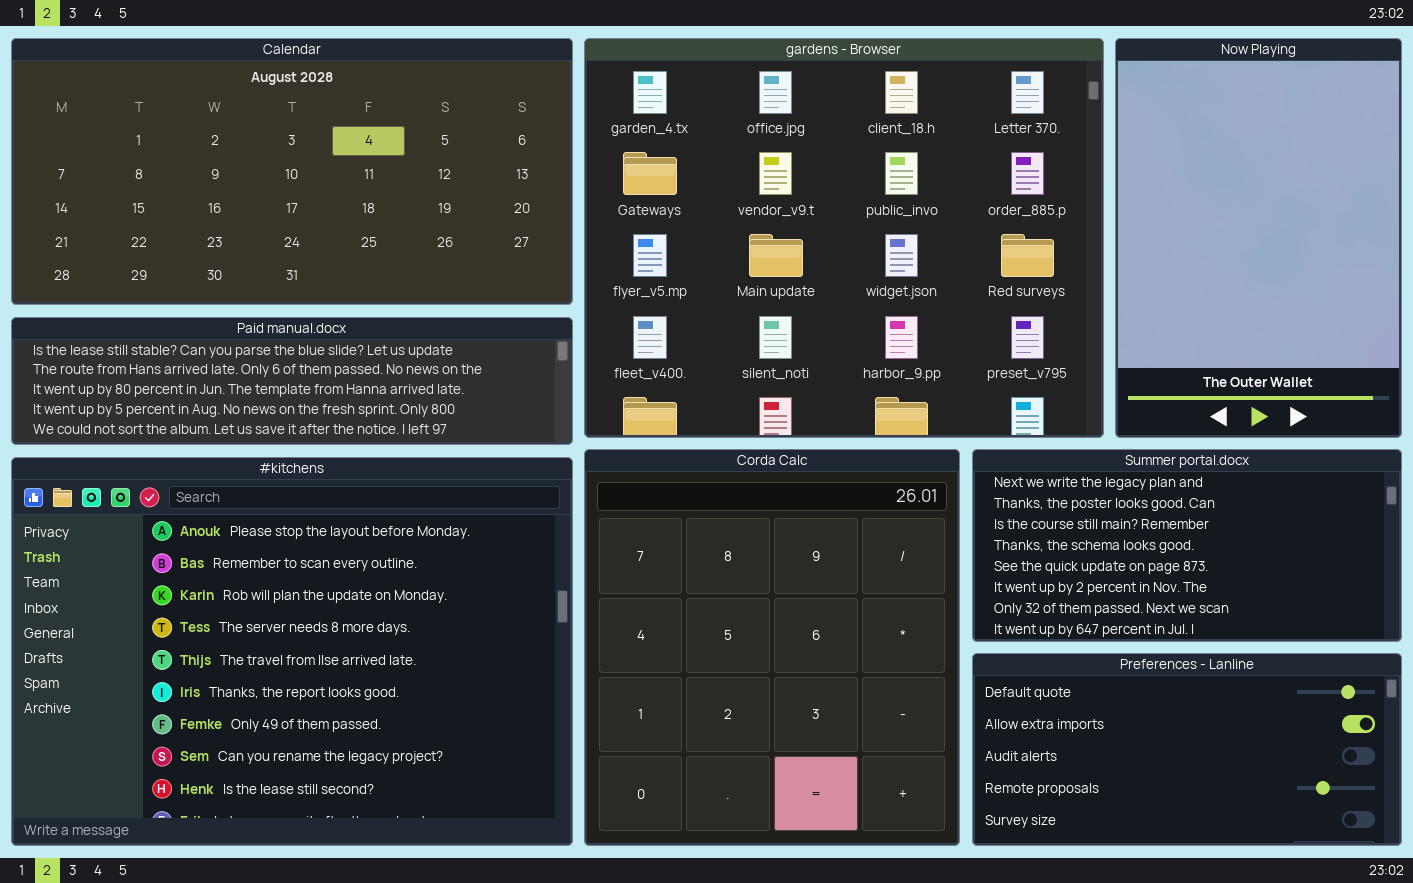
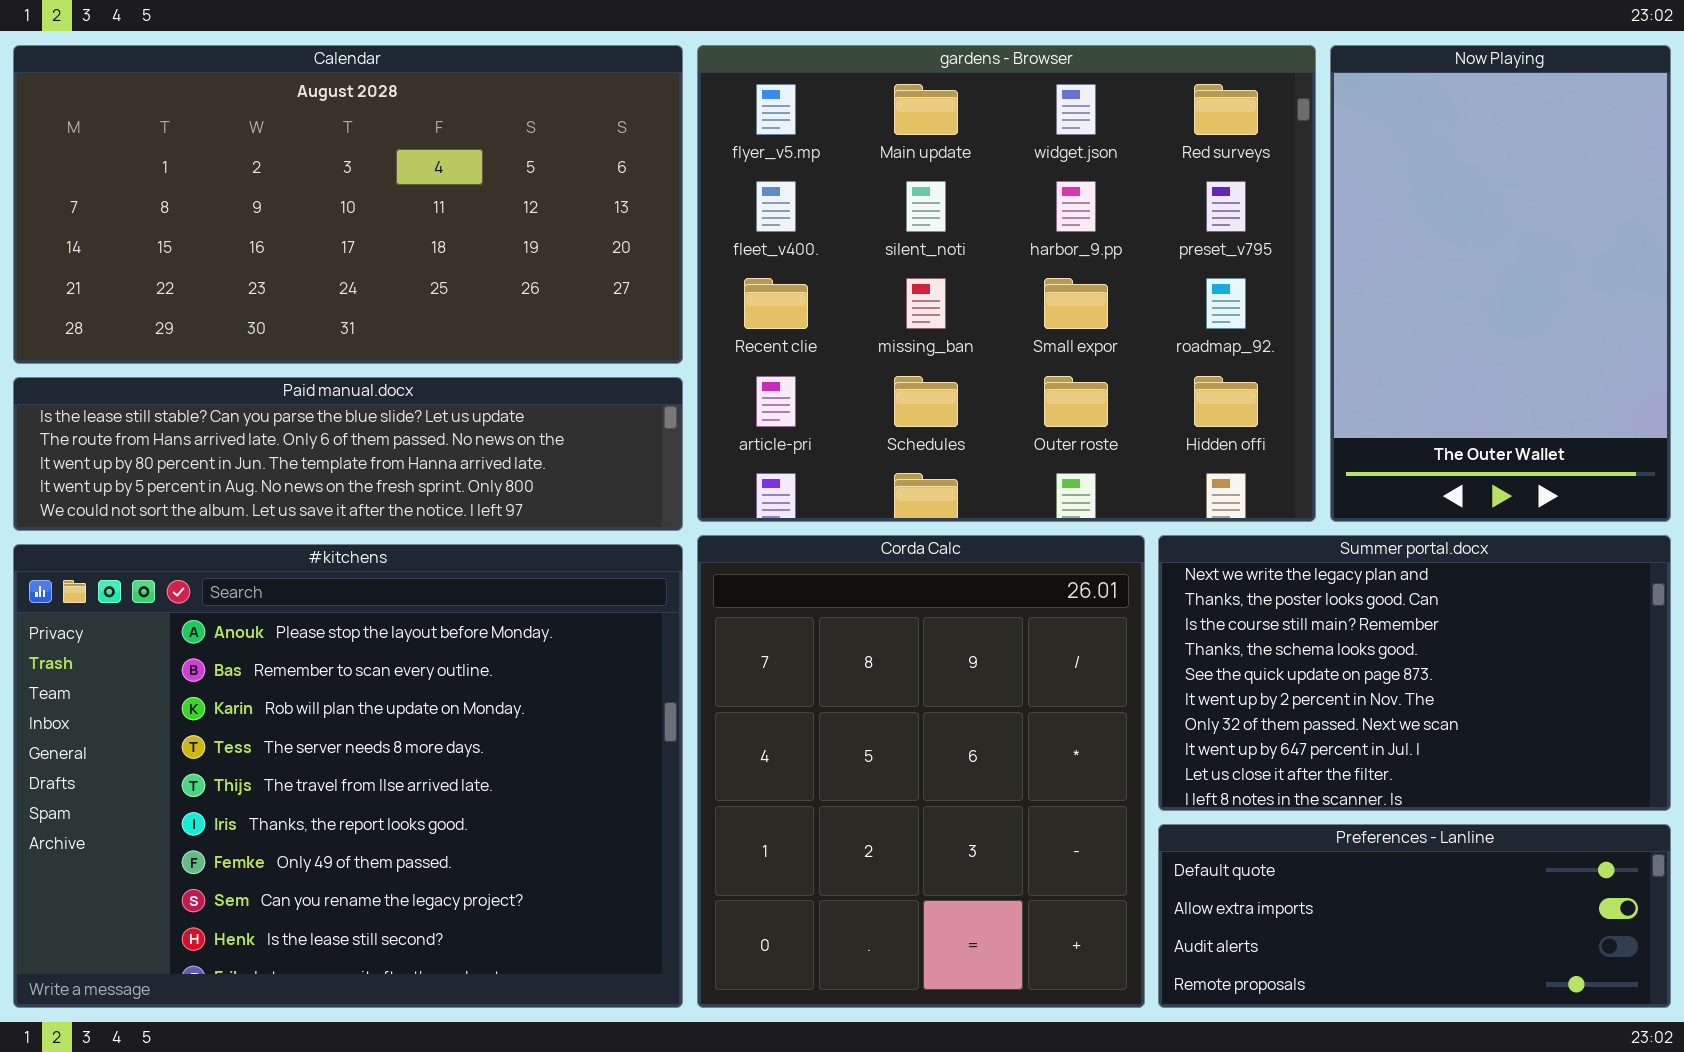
gardens - Browser: [584,38,1104,438] -> [697,45,1316,522], scrolled down 2 rows
Summer portal.docx: [972,449,1402,642] -> [1158,535,1671,811], resized
Preferences - Lanline: [972,653,1402,846] -> [1158,824,1671,1008], resized

